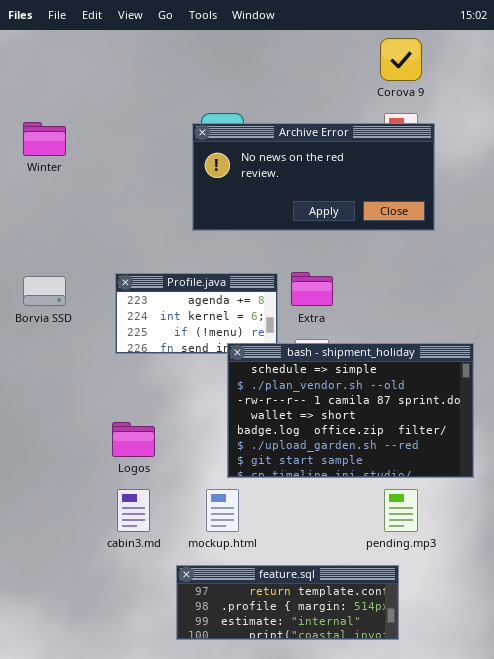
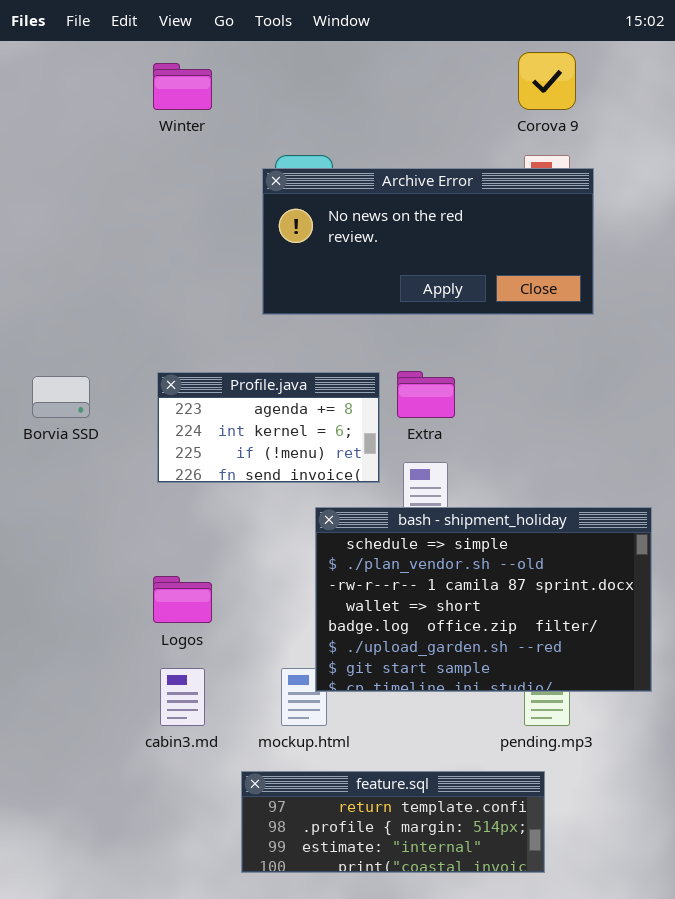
Winter: [23,122,66,156] -> [153,63,212,110], moved
bash - shipment_holiday: [227,343,474,478] -> [315,507,652,692], moved

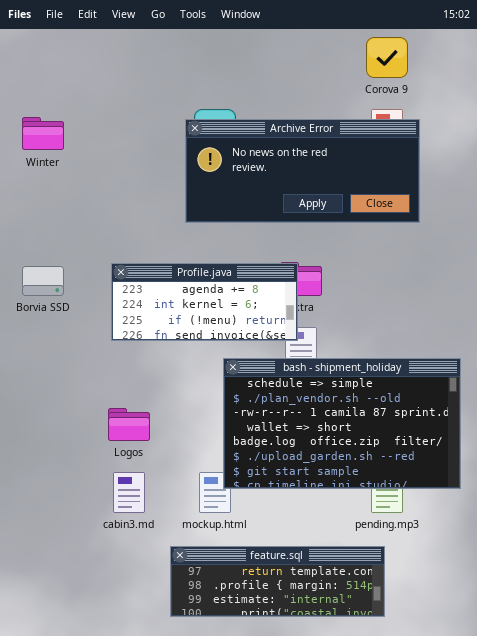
Winter: [153,63,212,110] -> [22,117,64,150], moved
Profile.java: [157,372,380,483] -> [111,263,298,341], resized

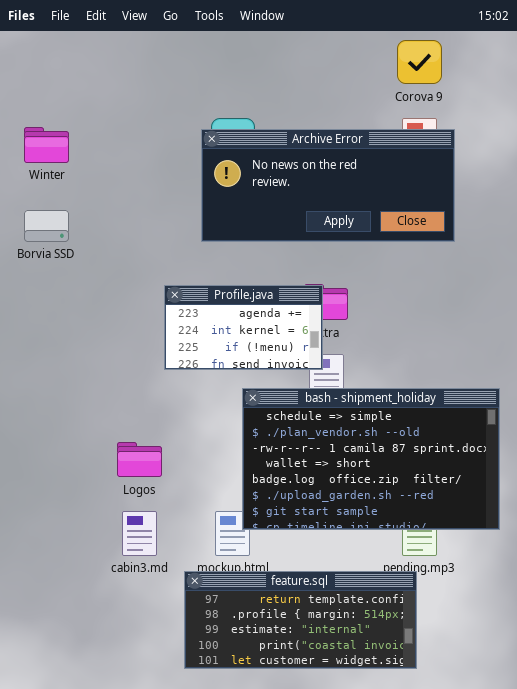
Profile.java: [111,263,298,341] -> [164,285,323,370], resized
Borvia SSD: [22,266,64,296] -> [24,210,69,242], moved
feature.sql: [170,546,385,617] -> [184,571,417,669], resized

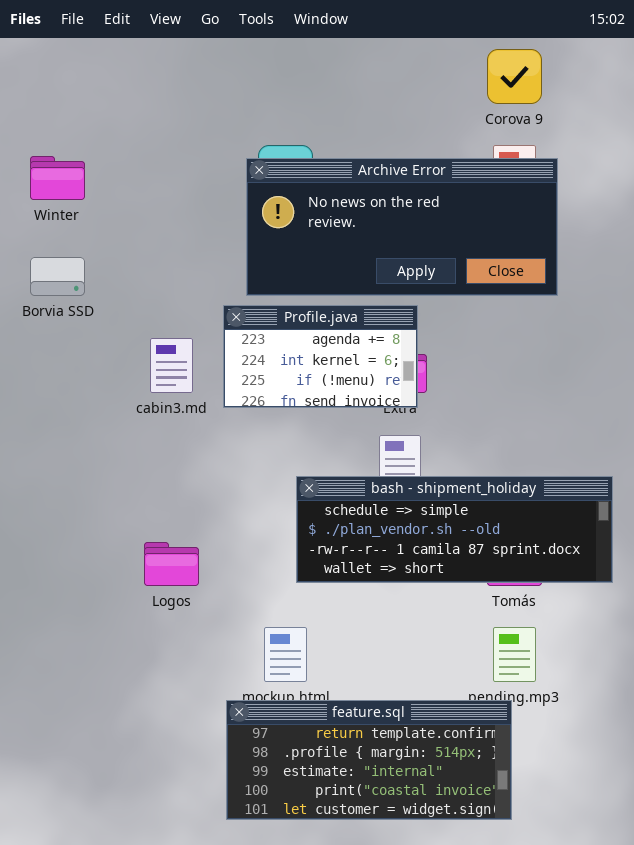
Profile.java: [164,285,323,370] -> [223,305,418,408], moved
bash - shipment_holiday: [242,388,500,530] -> [296,476,613,583], resized
cabin3.md: [122,511,157,556] -> [150,338,193,393], moved

